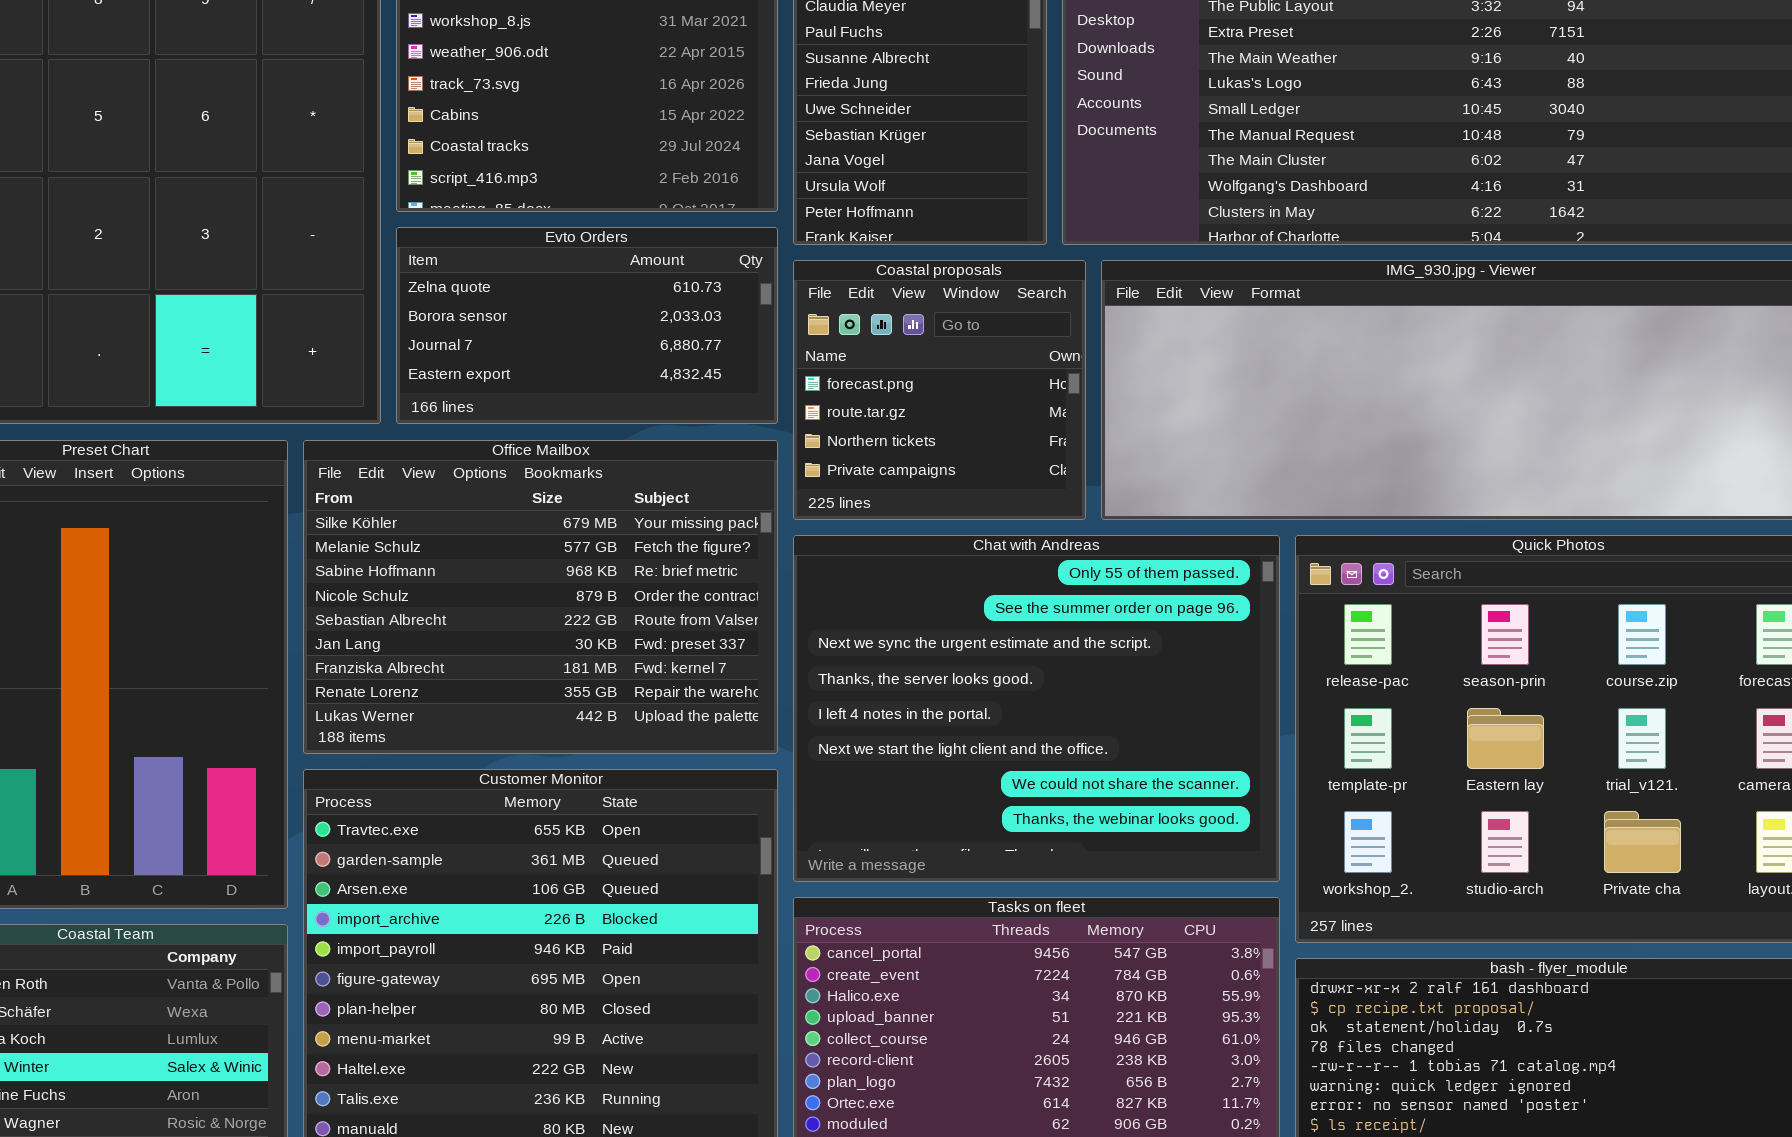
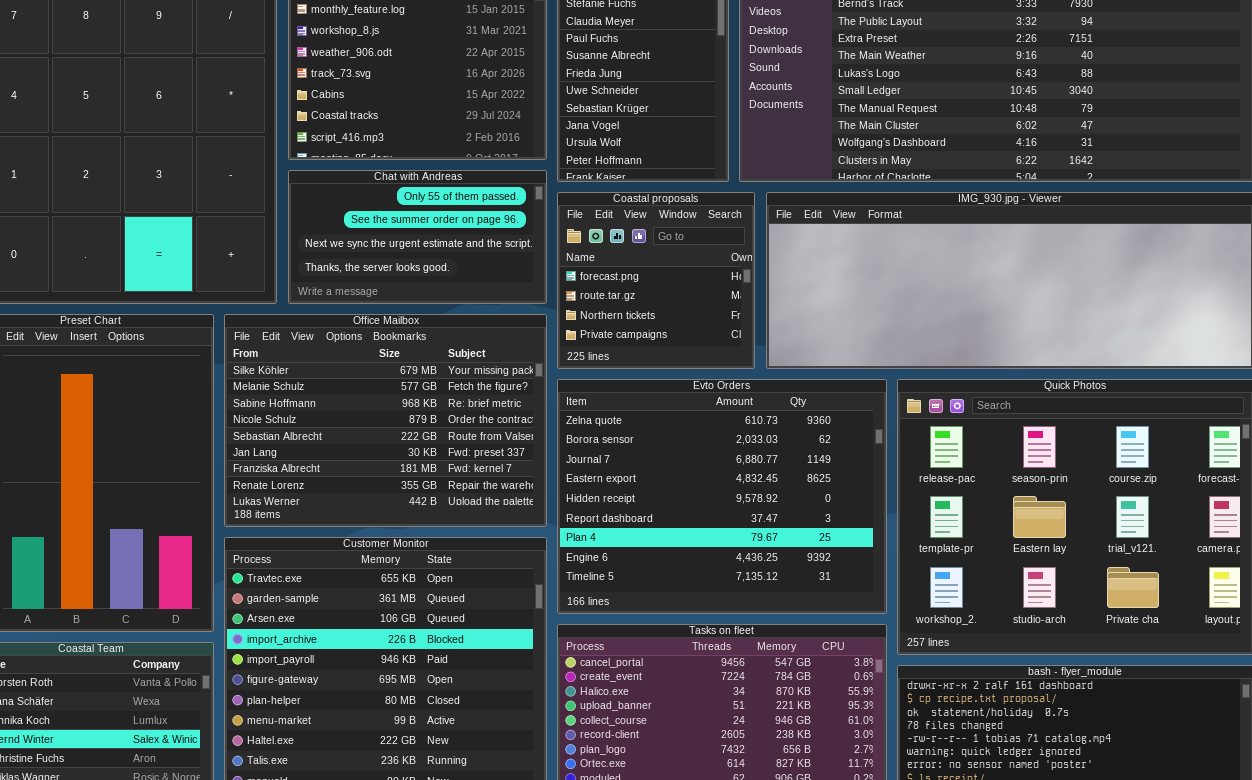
Evto Orders: [396,227,778,424] -> [557,379,887,614], moved, resized
Chat with Andreas: [793,535,1280,882] -> [288,170,547,304], moved, resized

